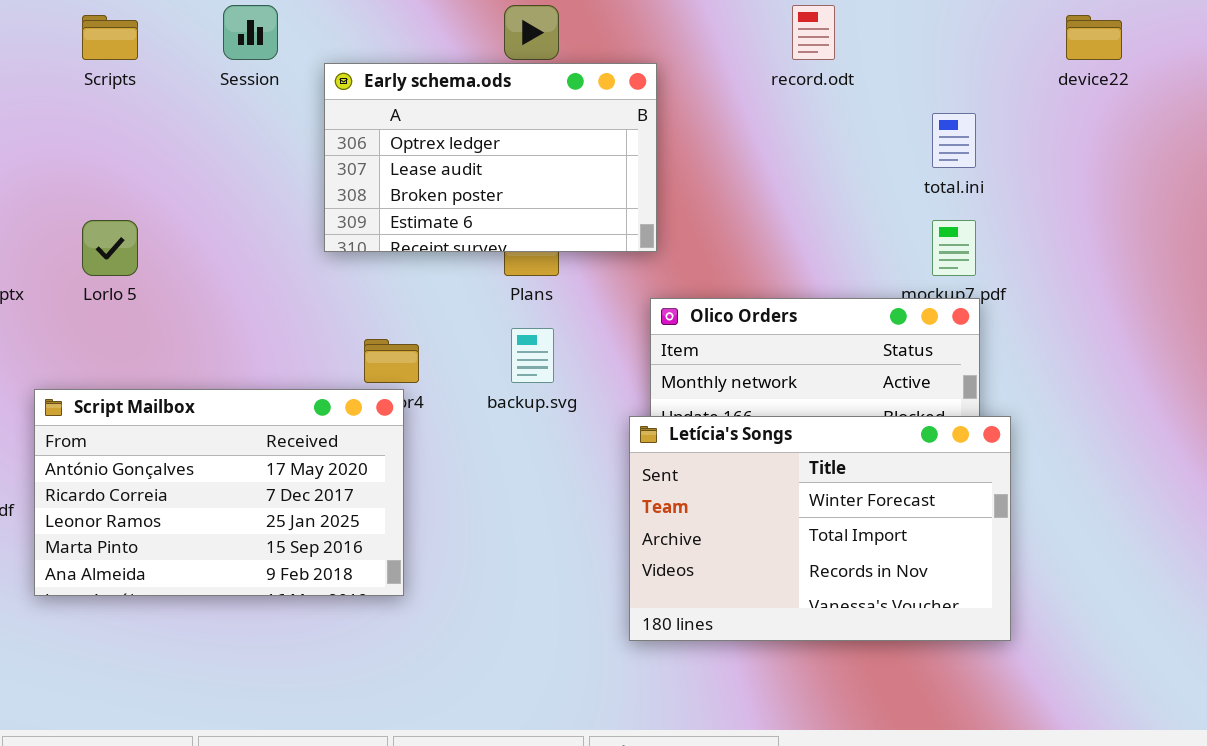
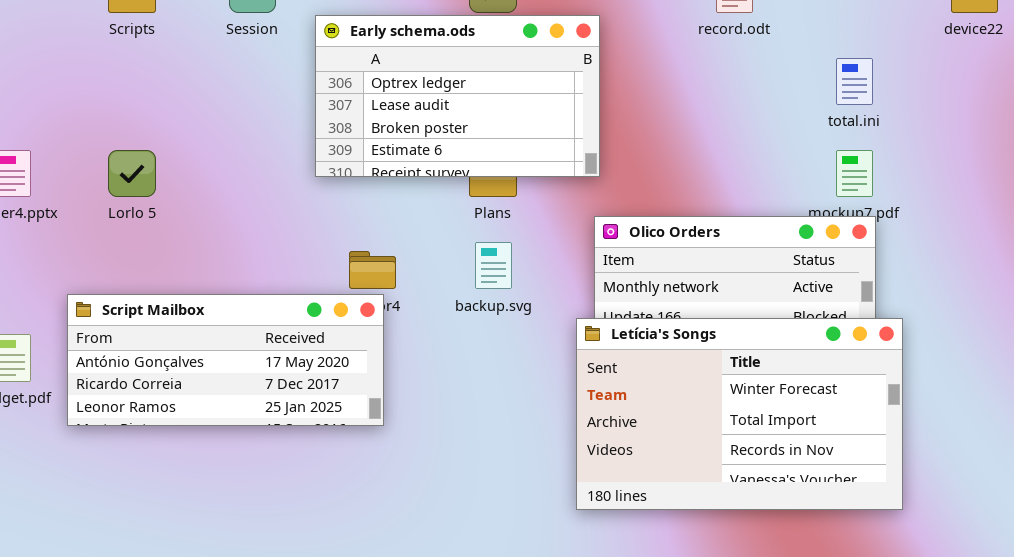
Script Mailbox: [34,389,404,596] -> [67,294,384,426], resized

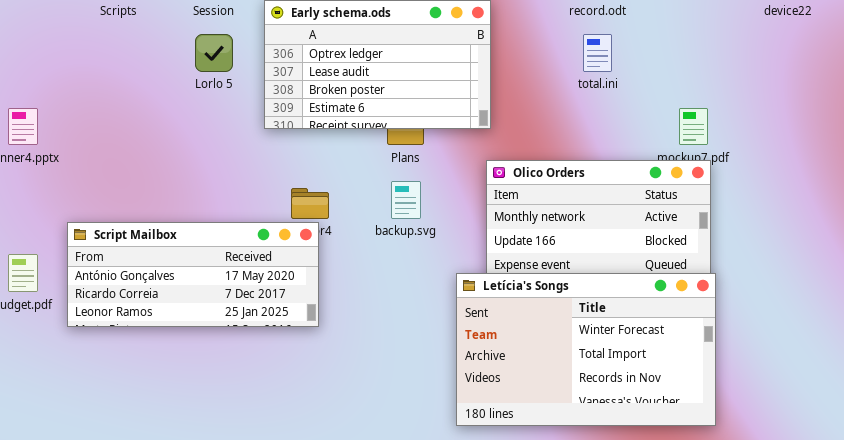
total.ini: [836,58,873,105] -> [583,34,612,72], moved
Lorlo 5: [108,150,156,197] -> [195,34,233,72], moved
Letícia's Songs: [576,318,903,510] -> [456,273,716,426], moved

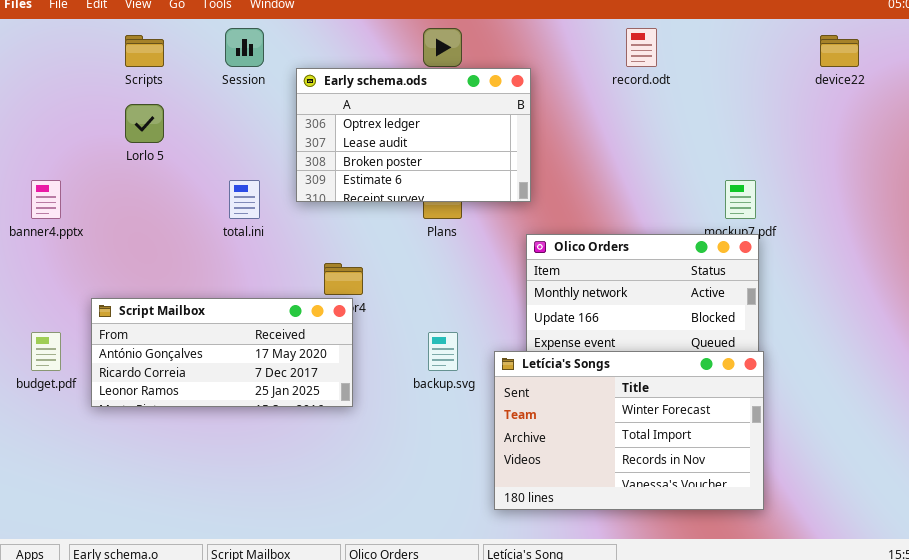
Lorlo 5: [195,34,233,72] -> [125,104,164,143], moved
total.ini: [583,34,612,72] -> [229,180,260,219], moved
backup.svg: [391,181,421,219] -> [428,332,458,371], moved

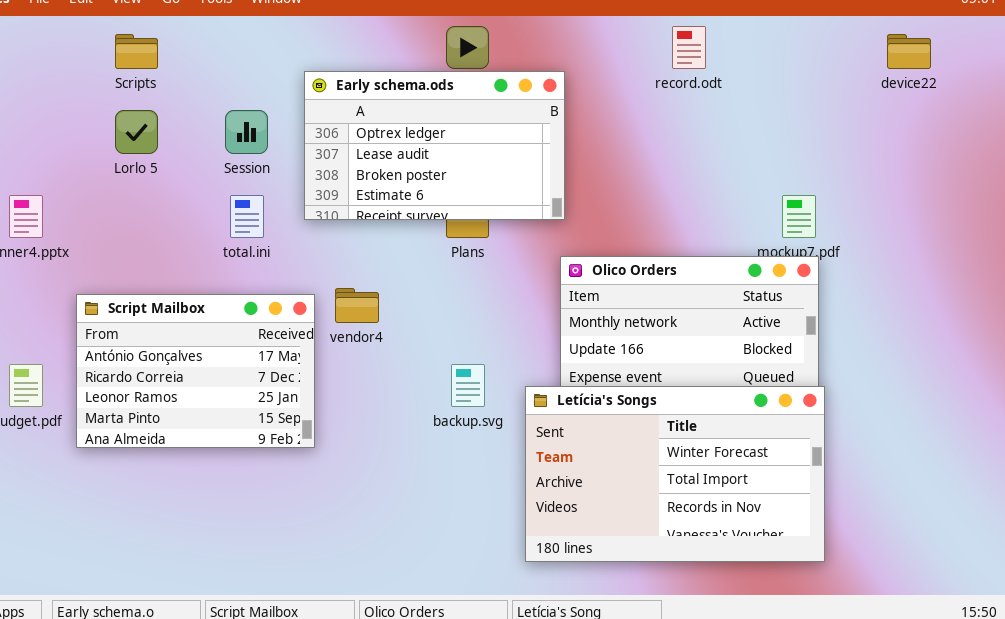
Session: [225,28,264,67] -> [225,110,268,154], moved
Script Mailbox: [91,298,353,407] -> [76,294,315,448], resized

